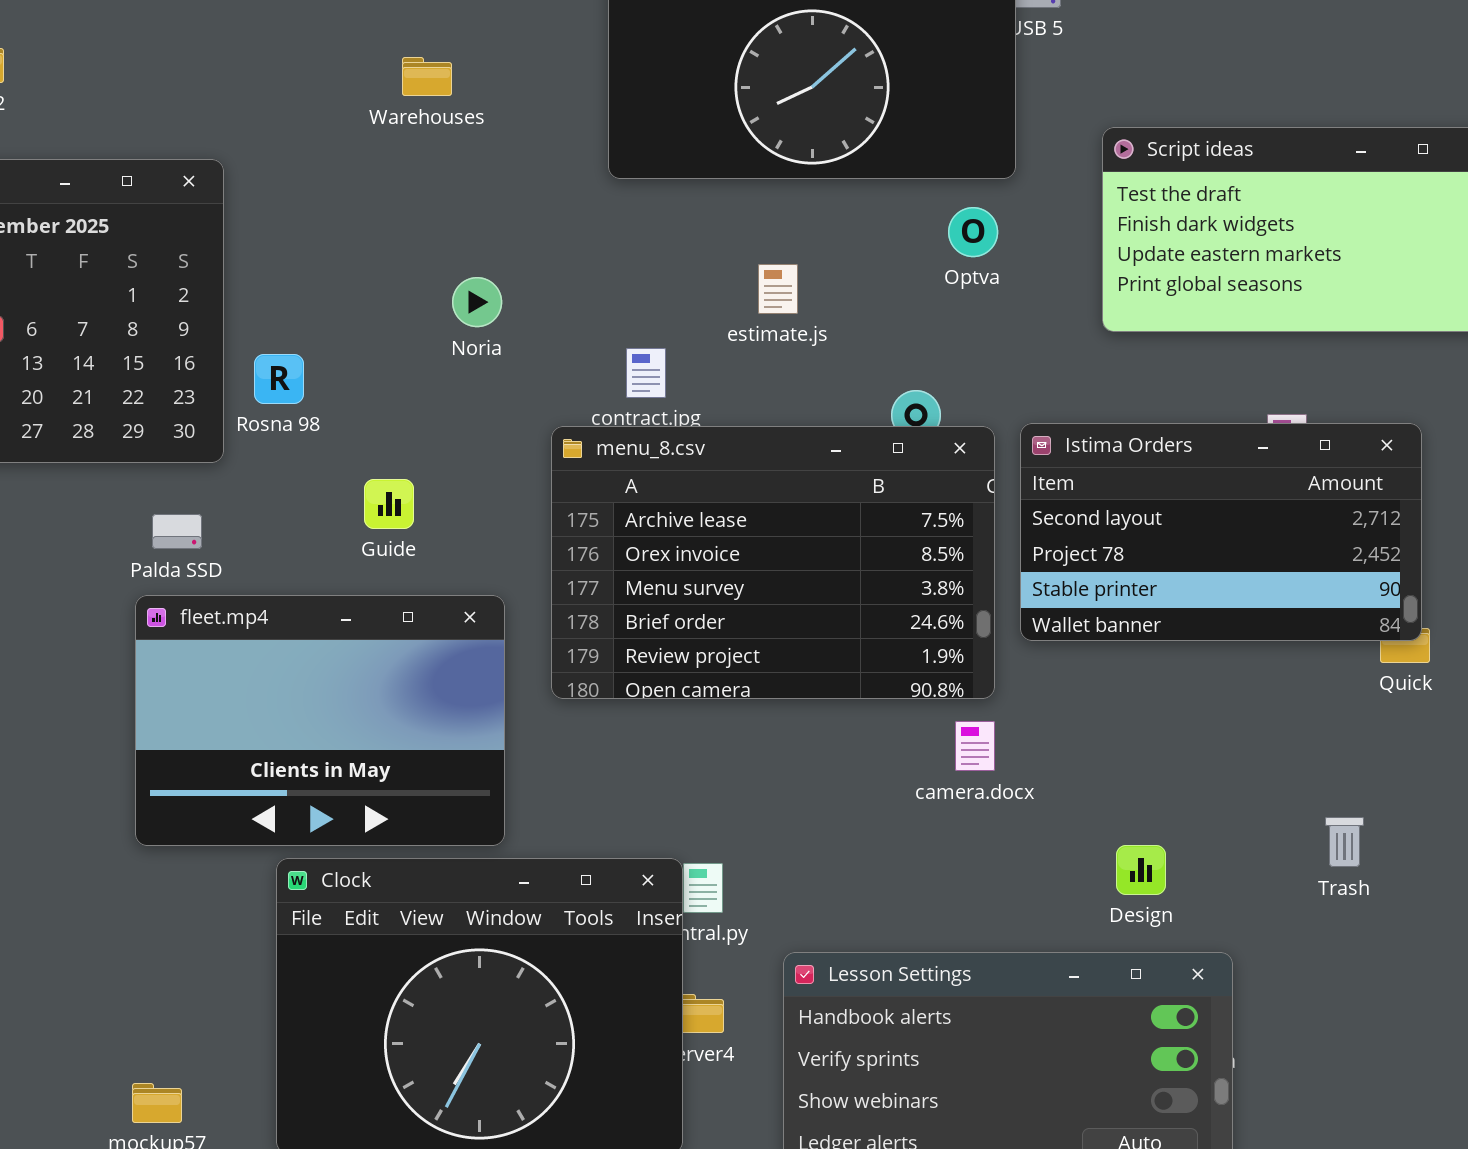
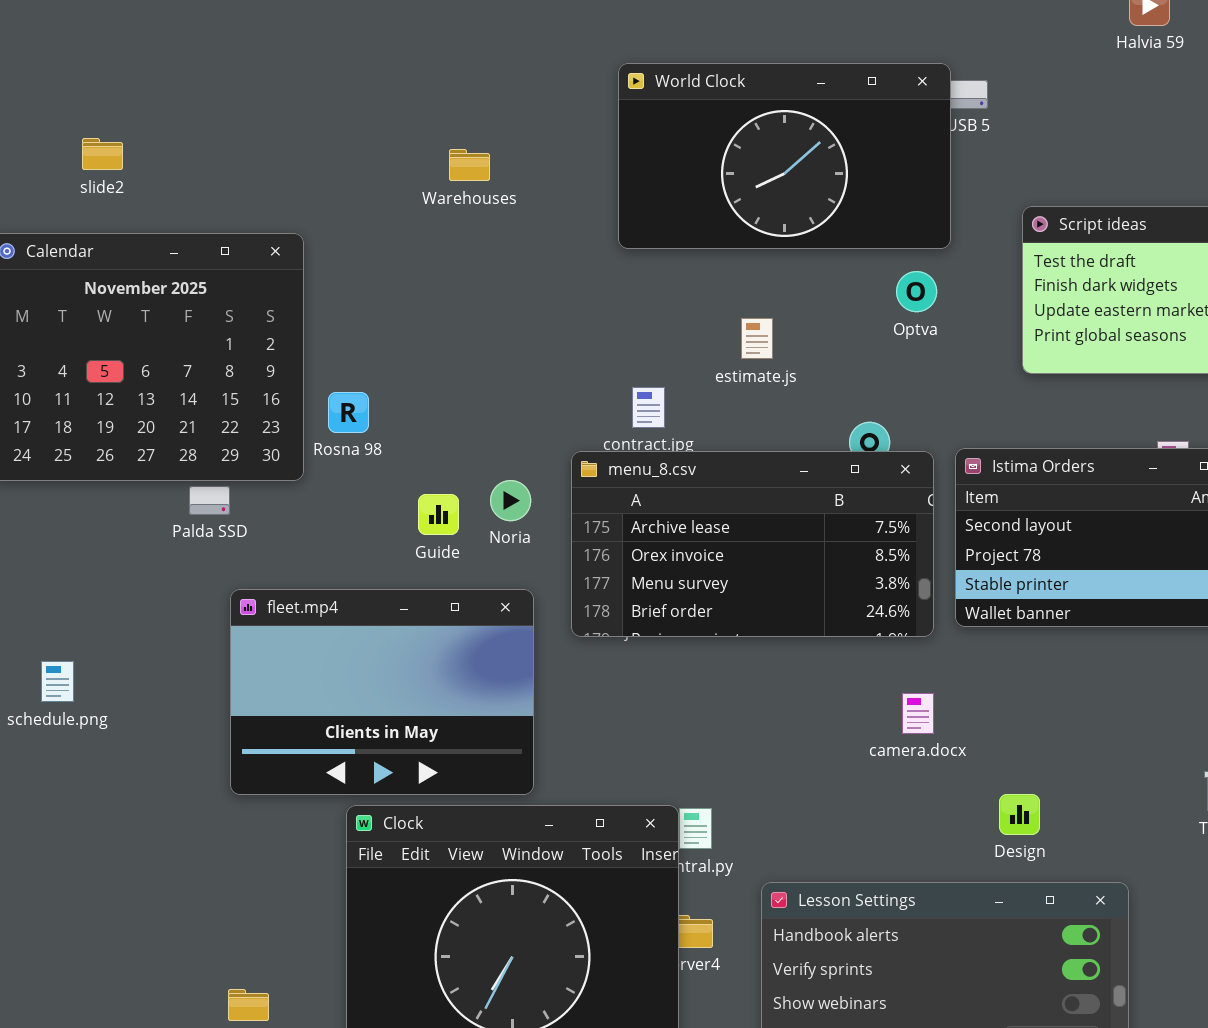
Noria: [452,277,502,327] -> [490,480,531,521], moved
menu_8.csv: [551,426,995,699] -> [571,451,934,637], resized
Palda SSD: [152,514,202,549] -> [189,486,230,515], moved
Design: [1116,845,1166,895] -> [999,794,1040,835], moved

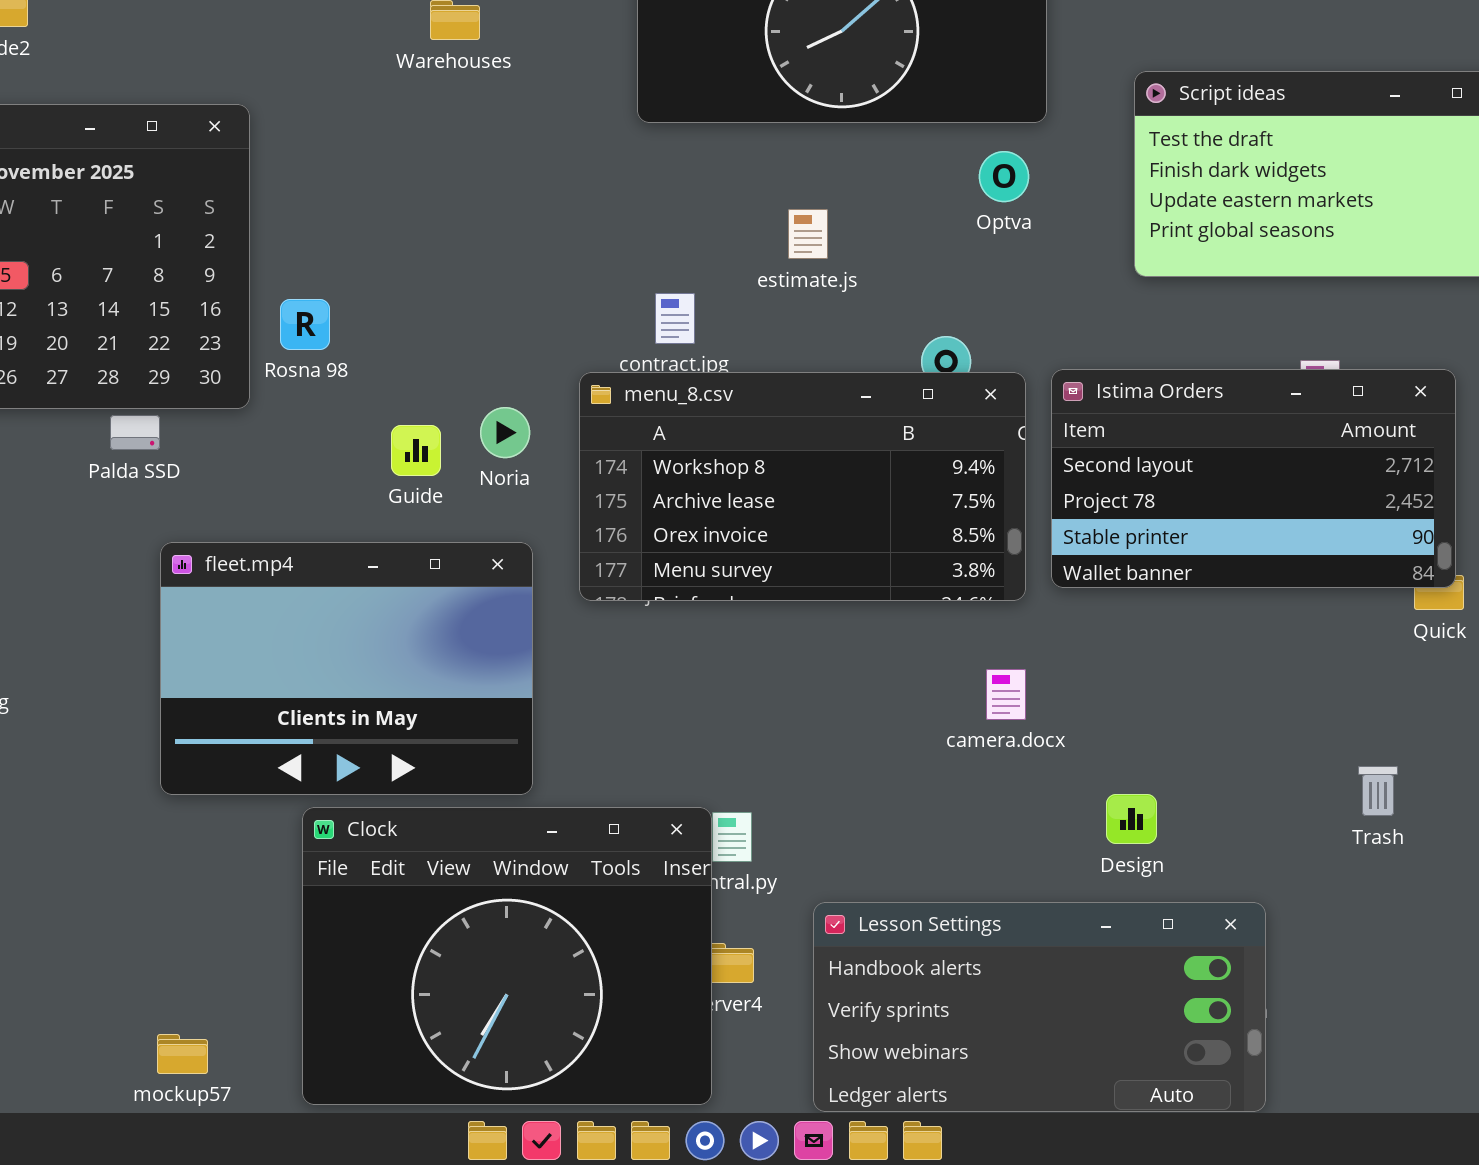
menu_8.csv: [571,451,934,637] -> [579,372,1026,601], scrolled up 1 row

